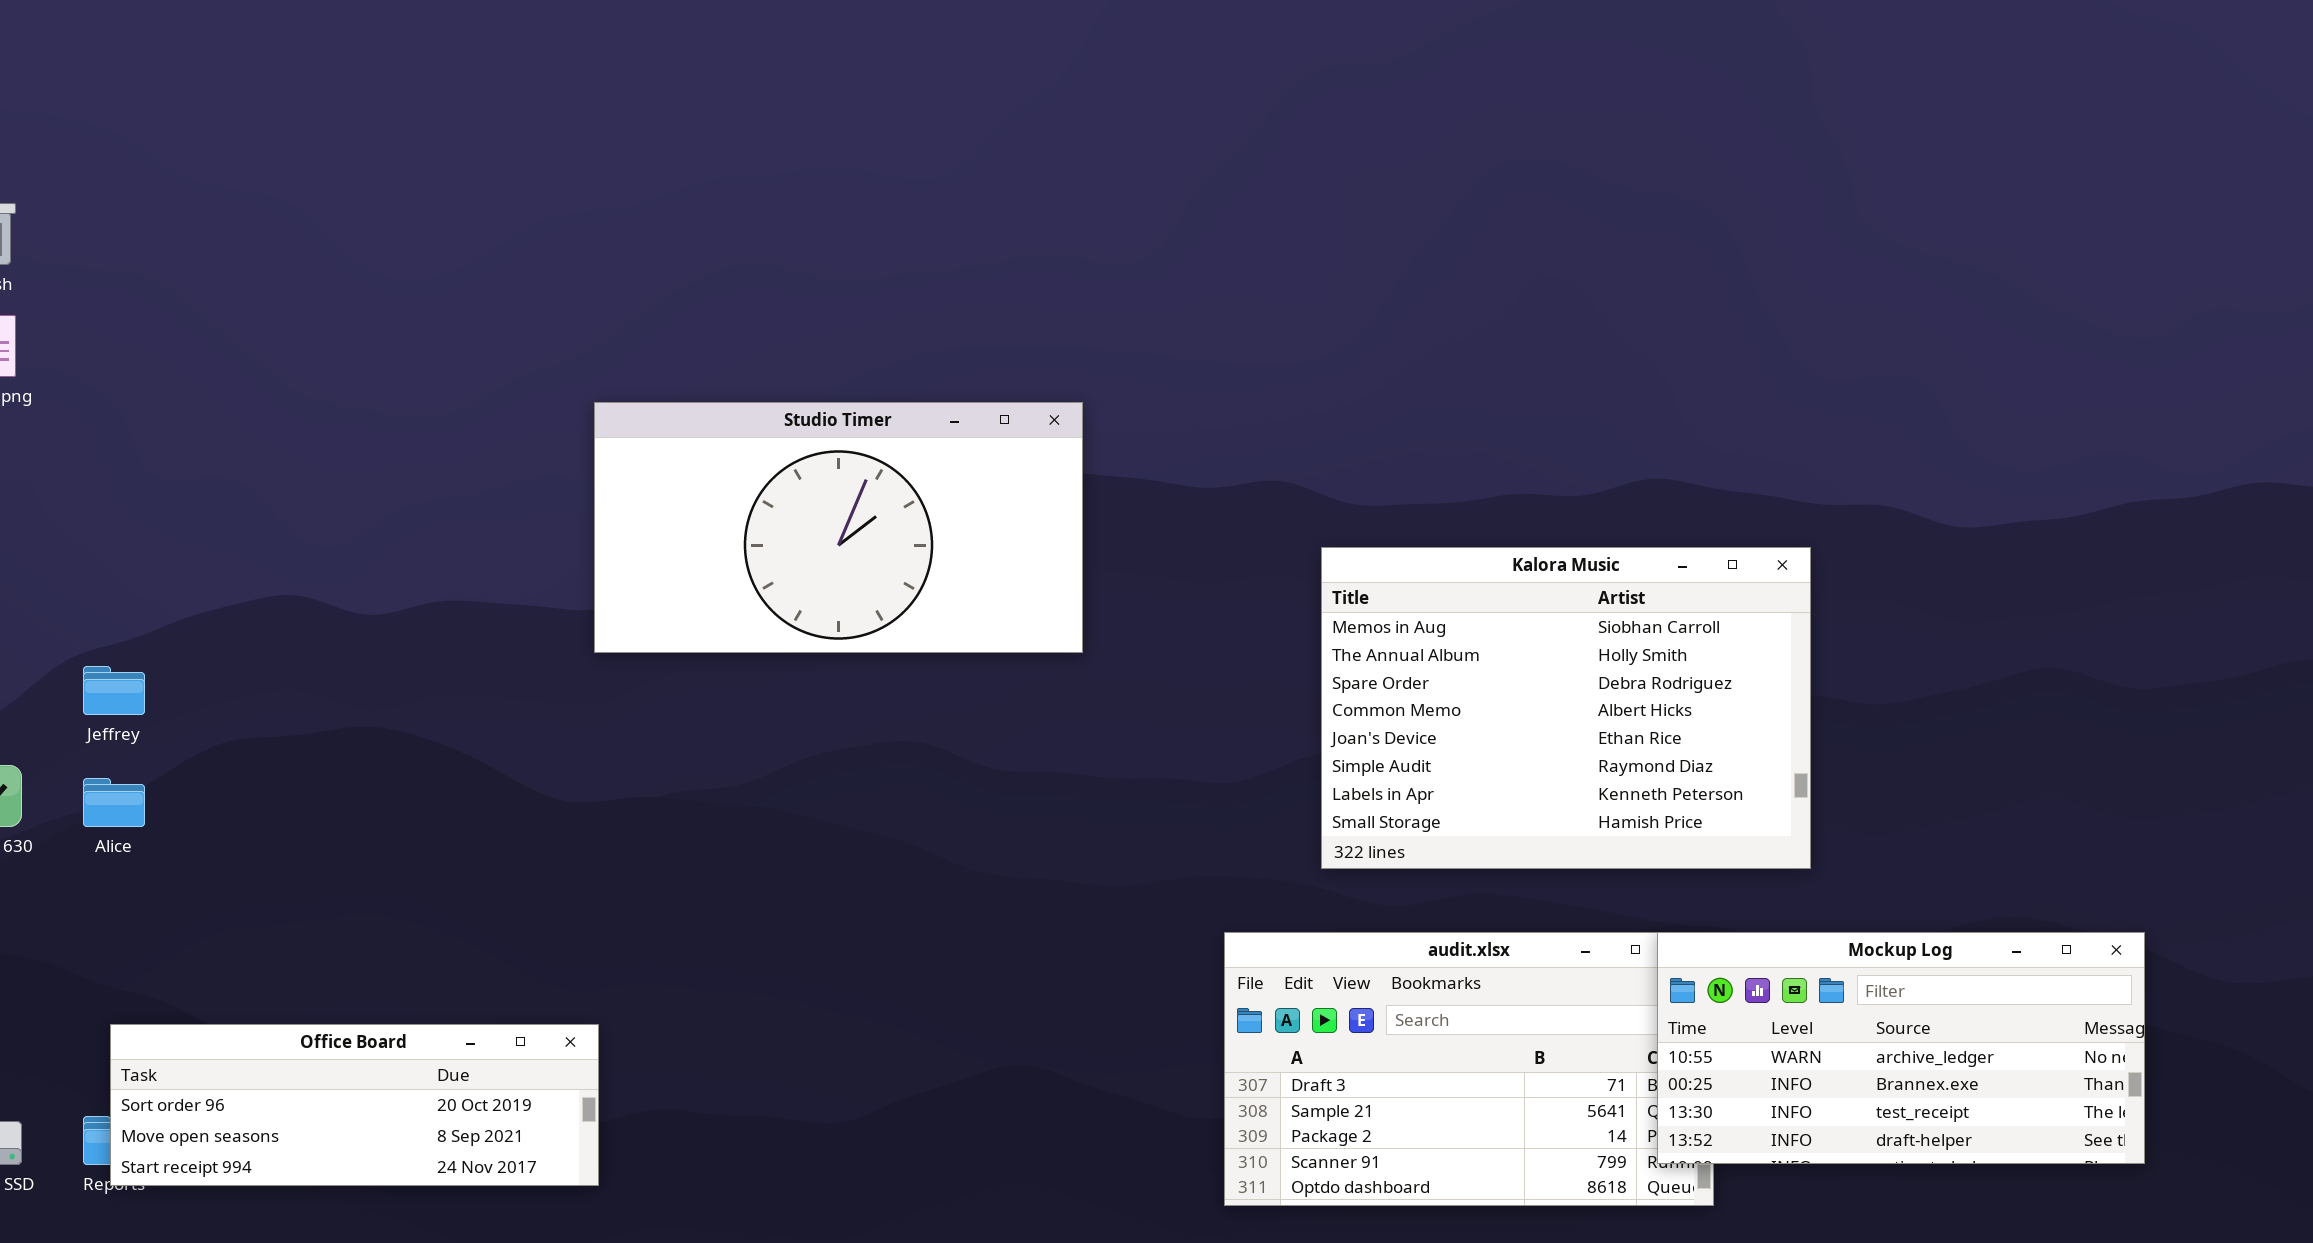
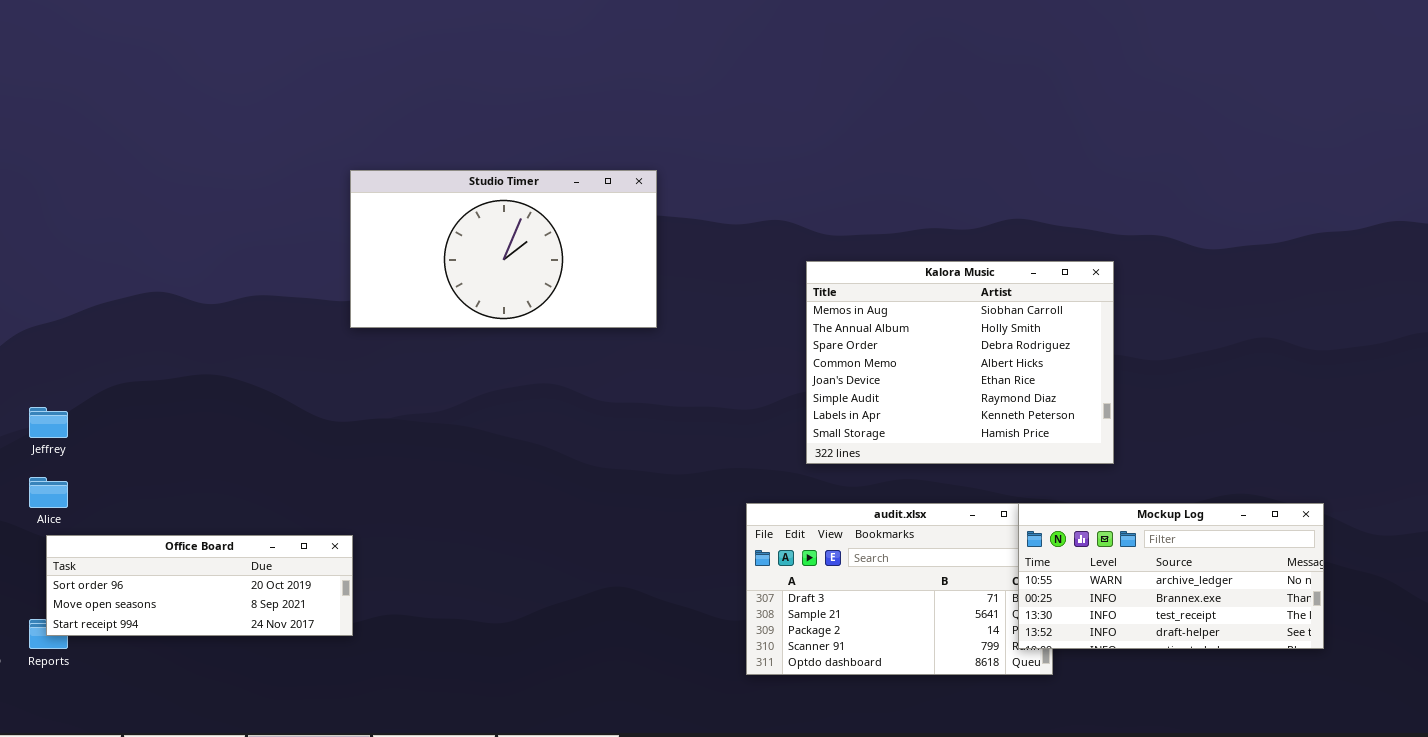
Jeffrey: [83,666,145,715] -> [29,407,68,438], moved
Alice: [83,778,145,827] -> [29,477,68,508], moved
Office Board: [110,1024,599,1186] -> [46,535,353,636], moved

